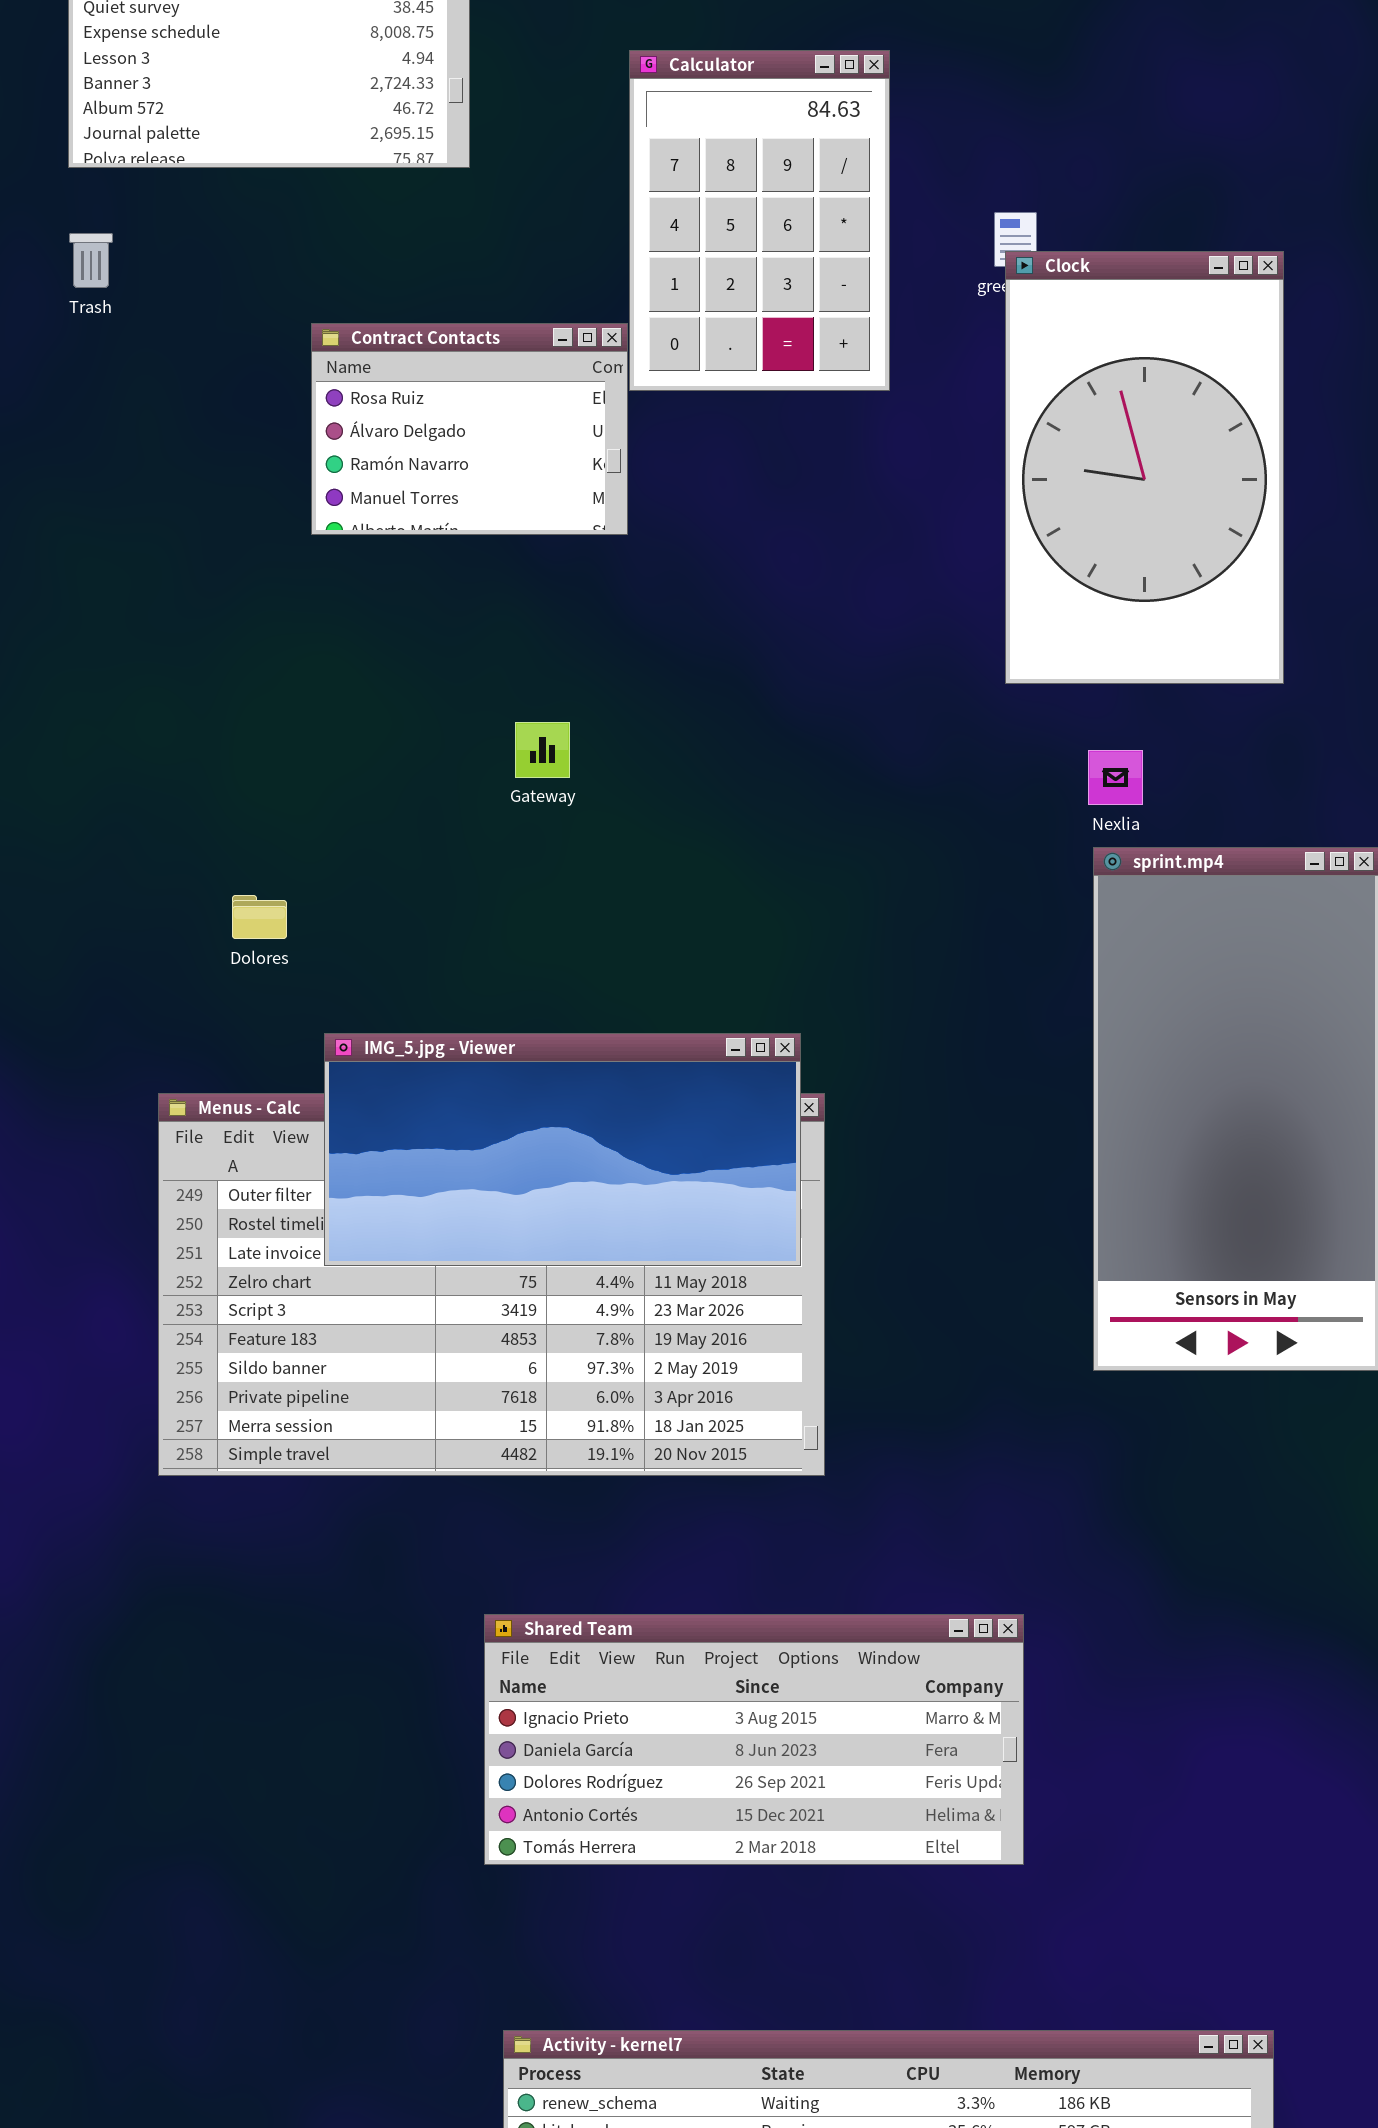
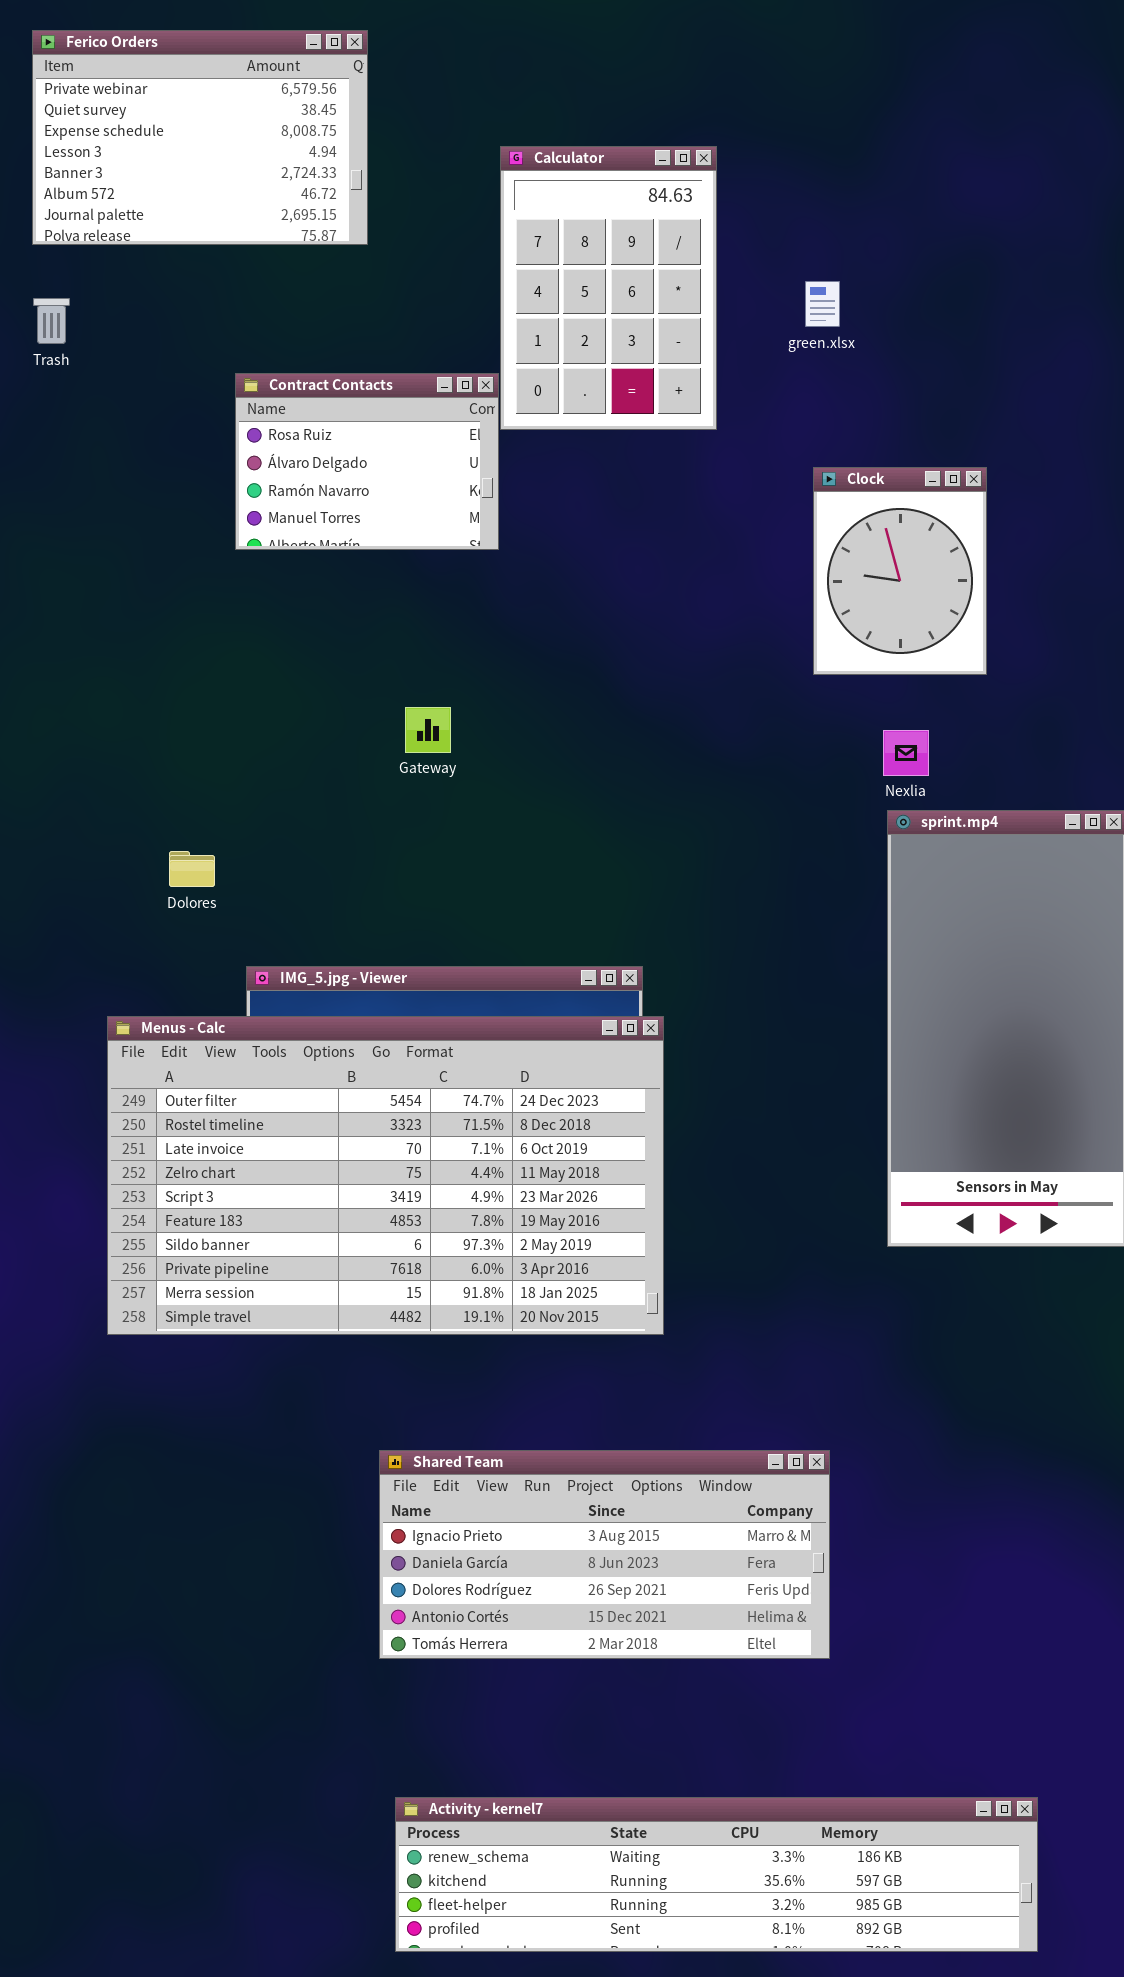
Clock: [1005,251,1284,684] -> [813,467,987,675], resized
Menus - Calc: [158,1093,825,1476] -> [107,1016,664,1335], raised

